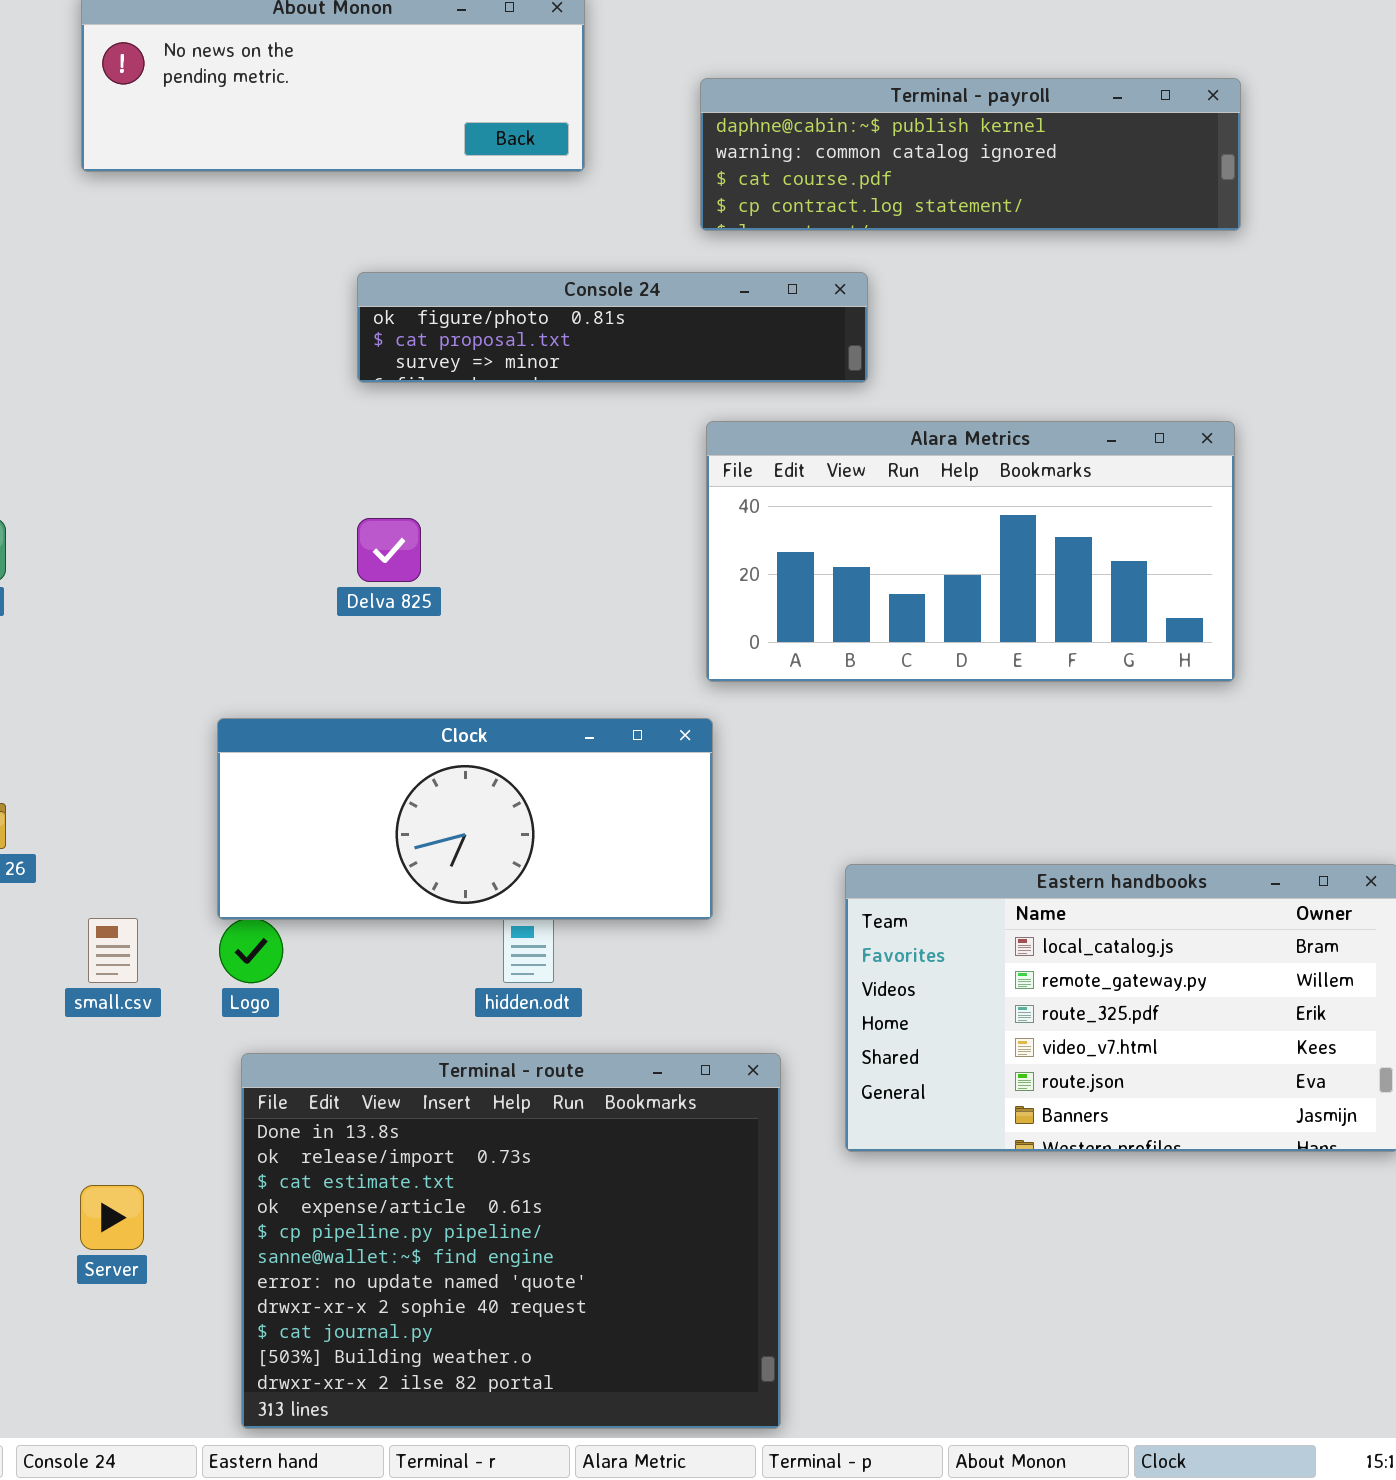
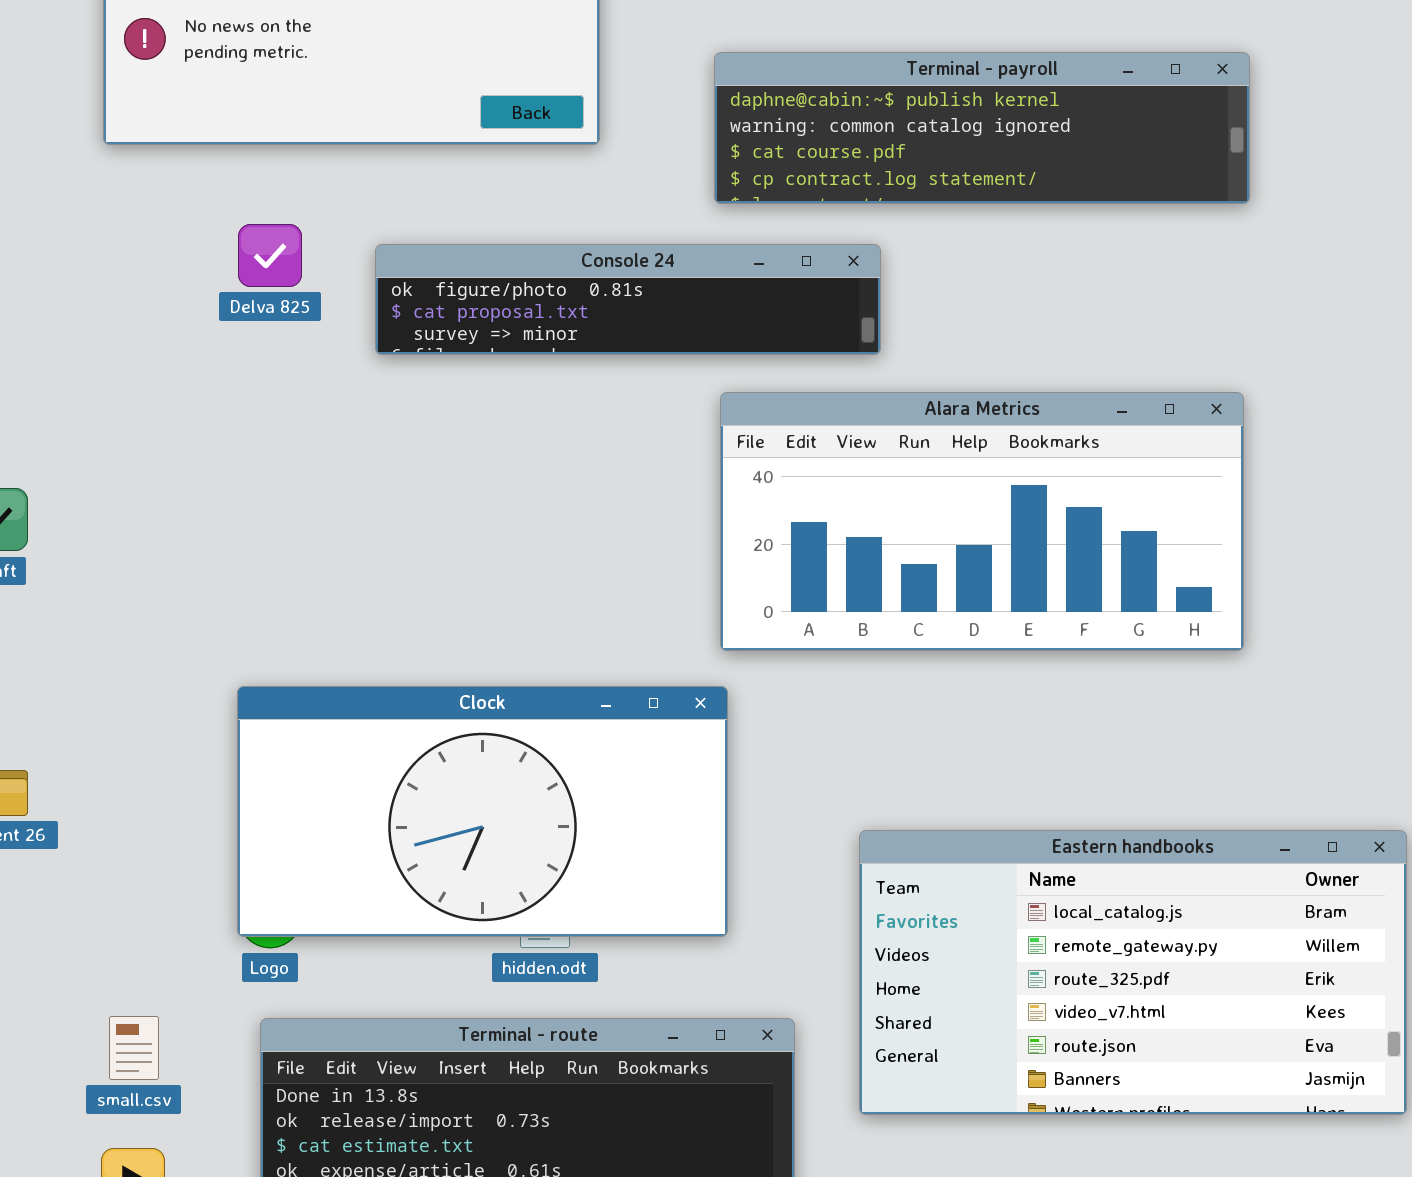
Delva 825: [357,518,421,582] -> [238,224,302,287], moved
Clock: [217,718,713,920] -> [237,686,728,937], resized
small.csv: [88,918,138,983] -> [109,1016,159,1080], moved

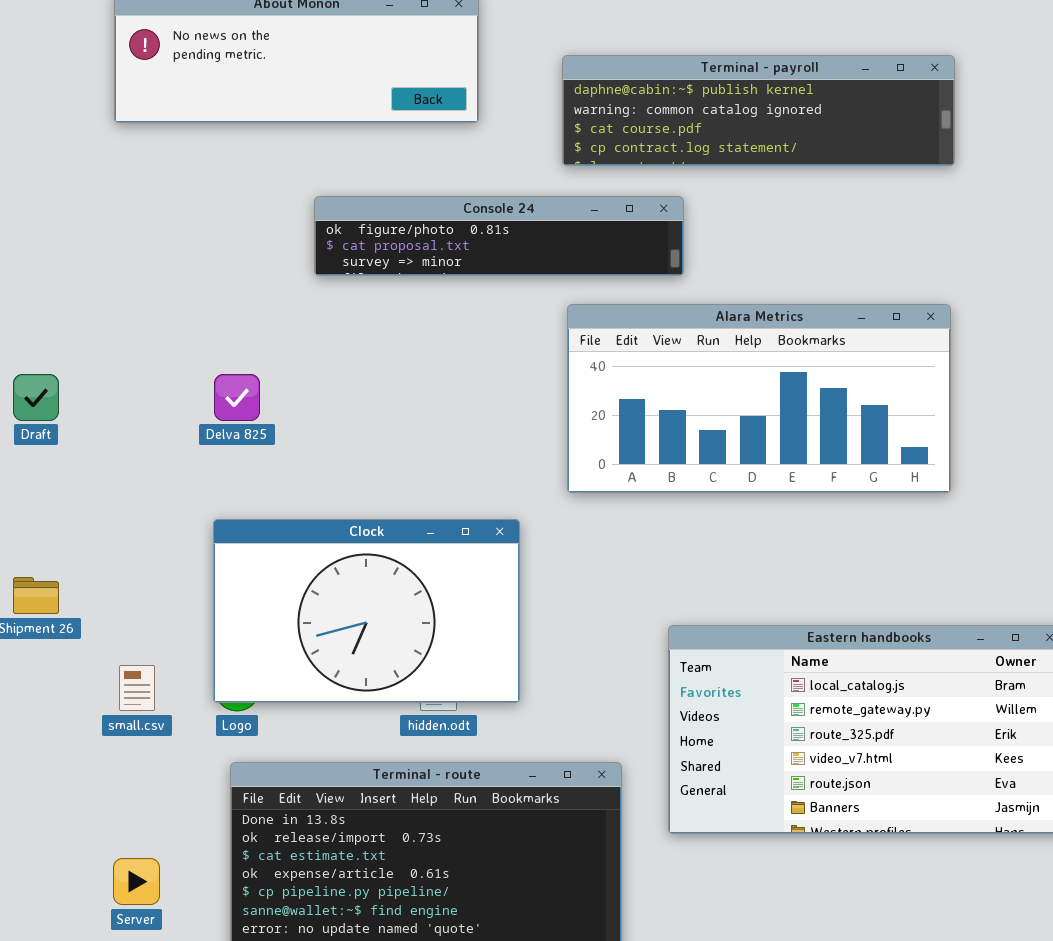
Delva 825: [238,224,302,287] -> [214,374,260,421], moved
Clock: [237,686,728,937] -> [213,519,520,703], resized
small.csv: [109,1016,159,1080] -> [119,665,155,711], moved

